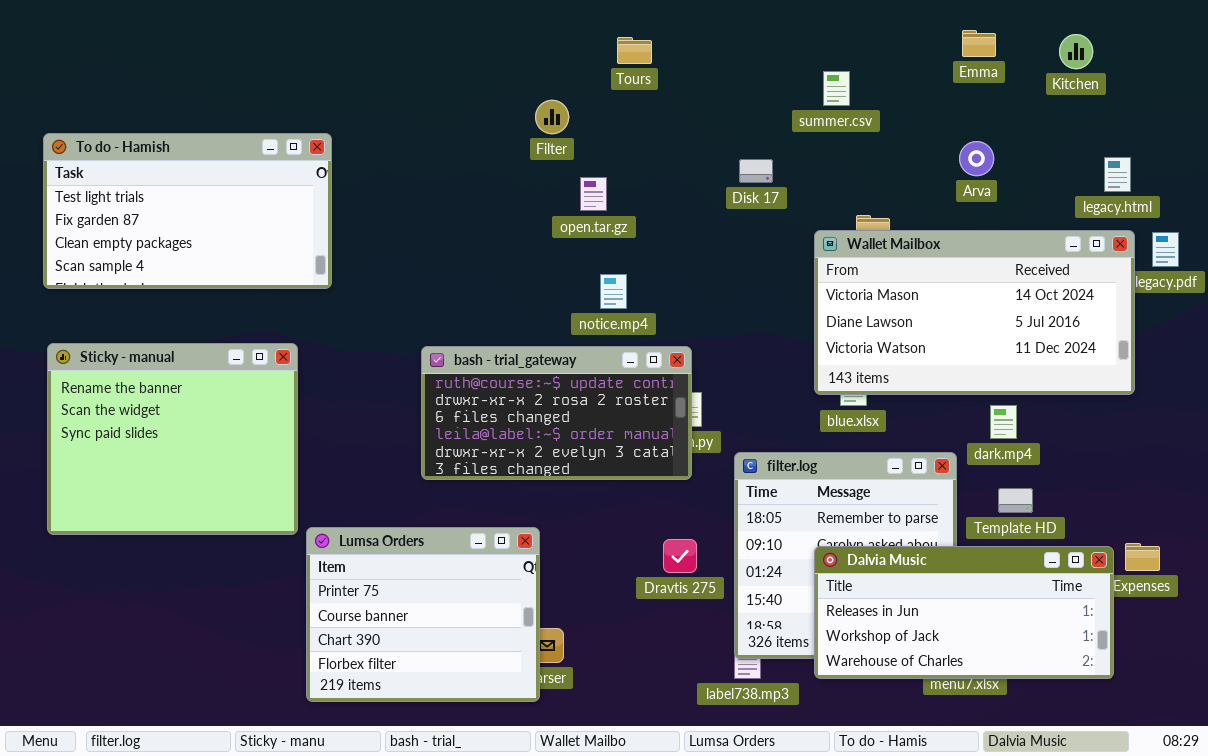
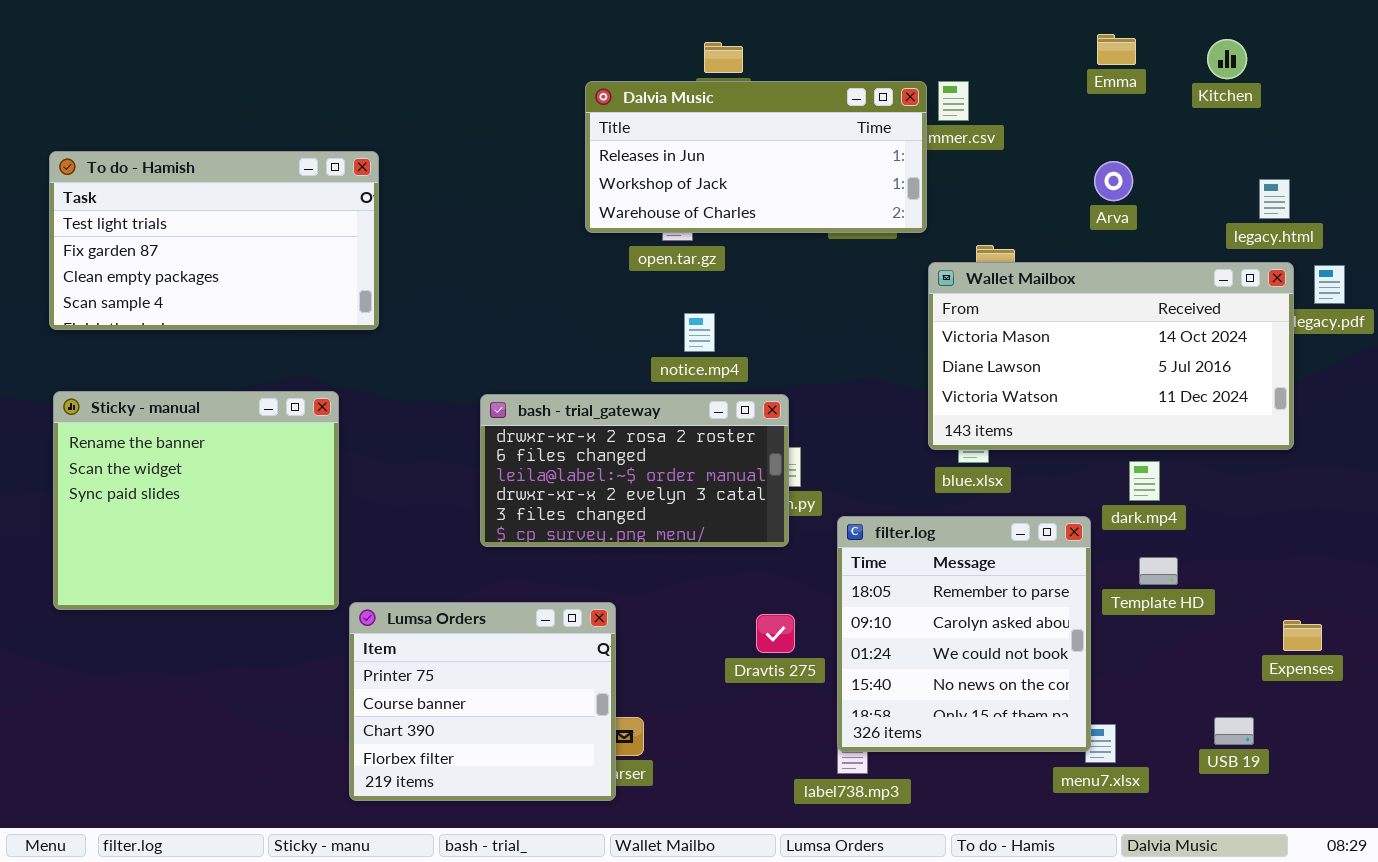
bash - trial_gateway: [421,346,692,480] -> [480,394,789,547], scrolled down 1 row
Dalvia Music: [814,546,1114,679] -> [585,81,927,233], moved

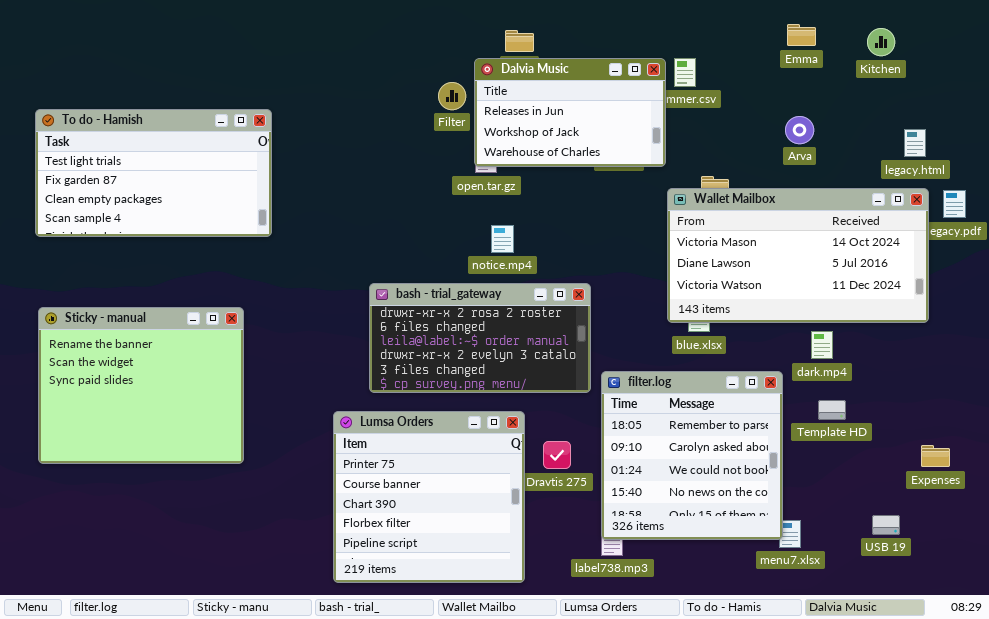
Dalvia Music: [585,81,927,233] -> [474,58,666,167], resized
Sticky - manual: [53,391,339,610] -> [38,307,244,464], moved
bash - trial_gateway: [480,394,789,547] -> [369,283,591,393], moved
Lumsa Orders: [349,602,616,801] -> [333,411,525,583], moved, resized

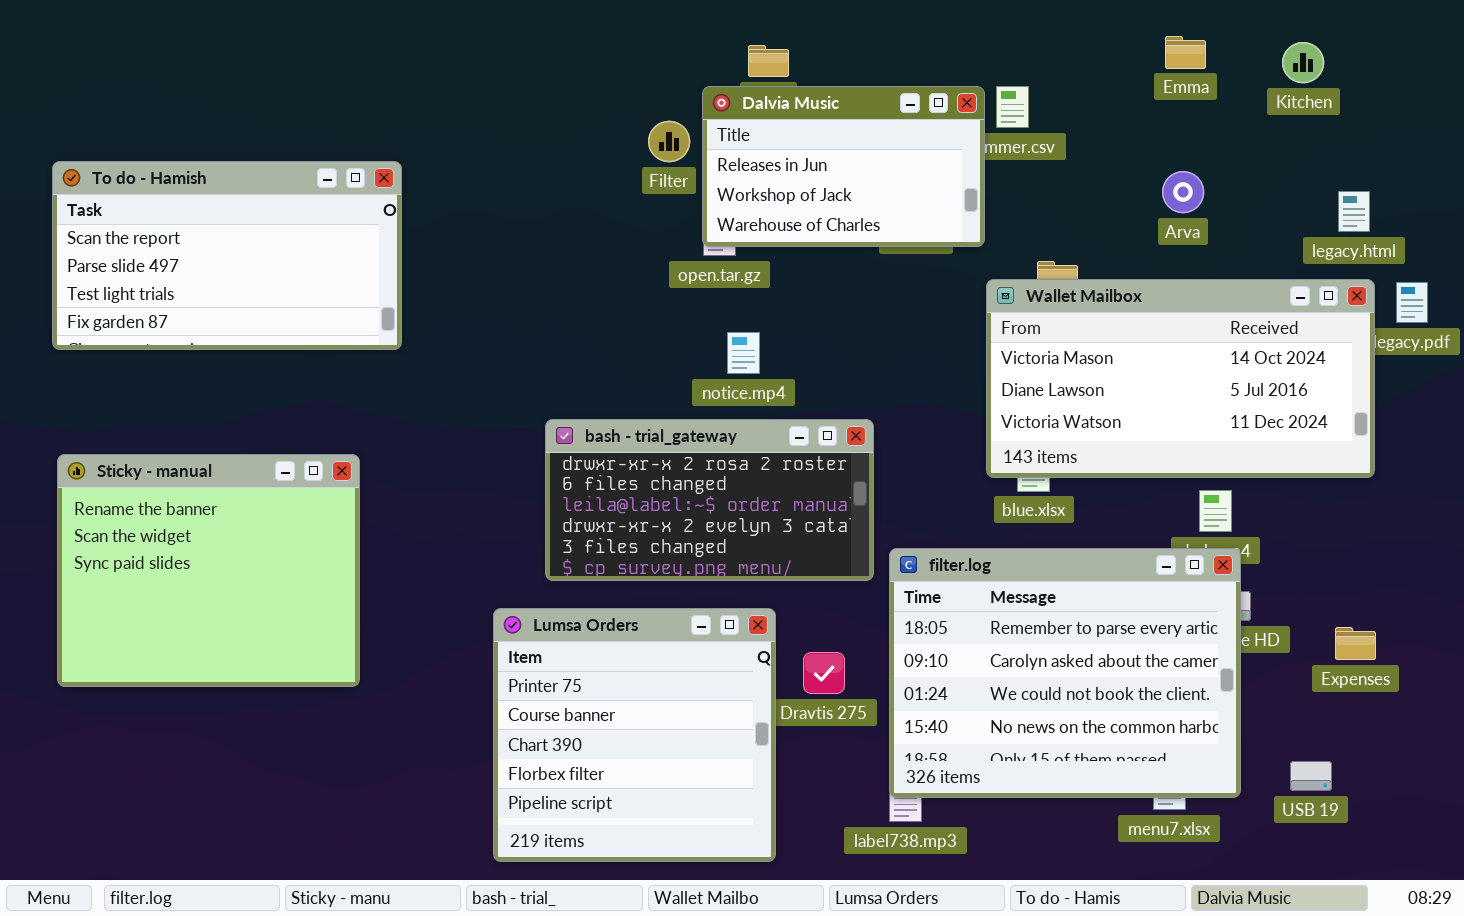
To do - Hamish: [35,109,272,237] -> [52,161,402,350], scrolled up 2 rows
filter.log: [601,371,783,540] -> [889,548,1241,798], resized
Expenses: [921,445,950,467] -> [1335,627,1376,660], moved

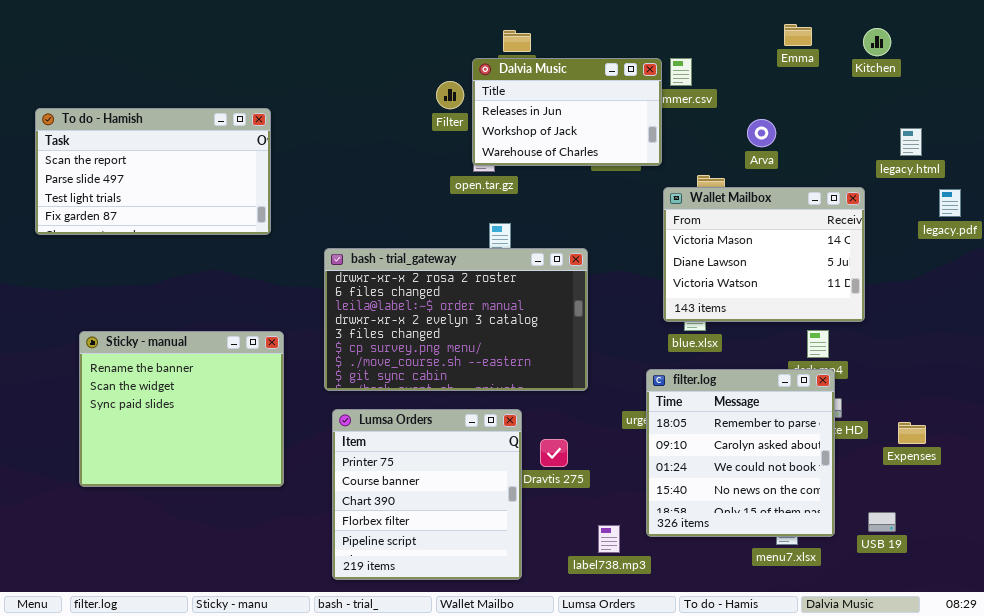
Arva: [1162,171,1204,213] -> [747,119,776,147], moved
Wallet Mailbox: [986,279,1375,478] -> [663,187,865,322], resized
bash - trial_gateway: [545,419,874,581] -> [324,248,588,391], resized
Sticky - manual: [57,454,360,687] -> [79,331,284,487], moved
filter.log: [889,548,1241,798] -> [646,369,835,537], resized

